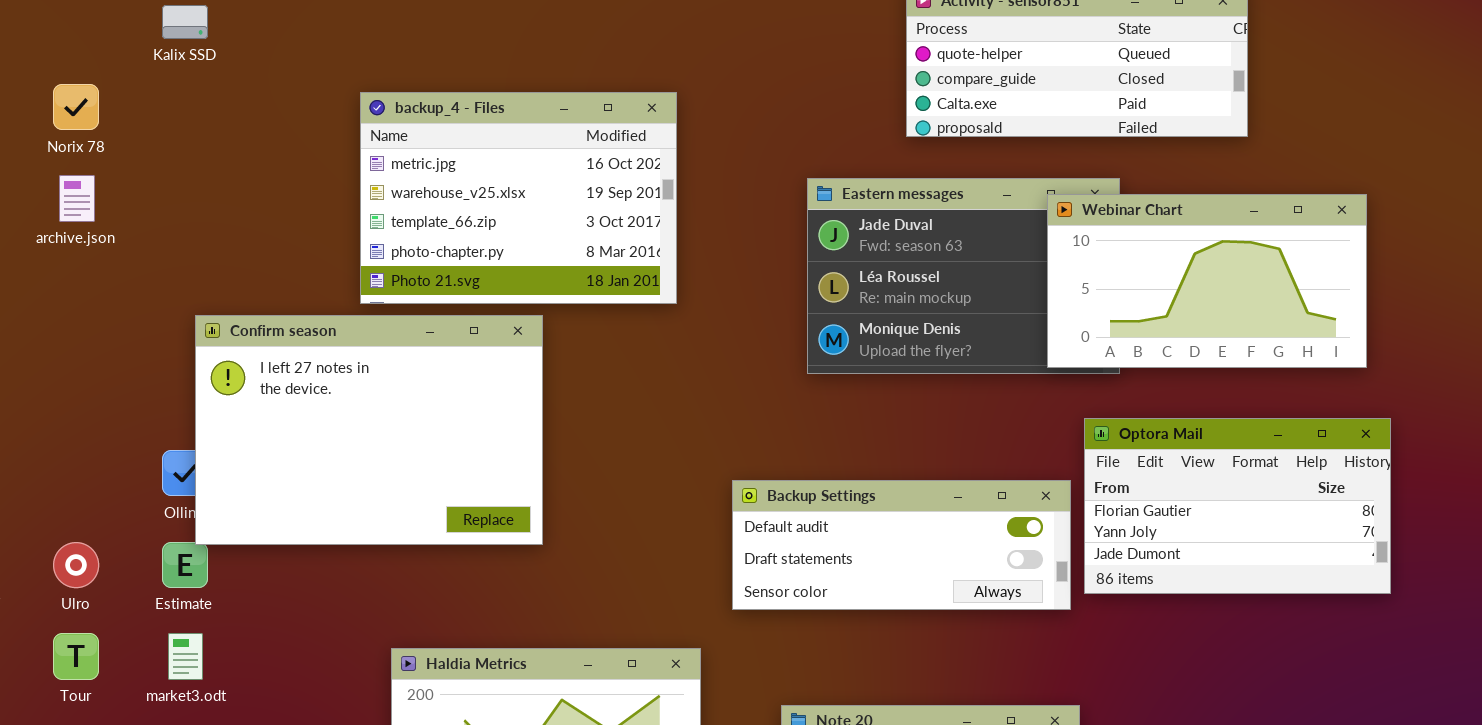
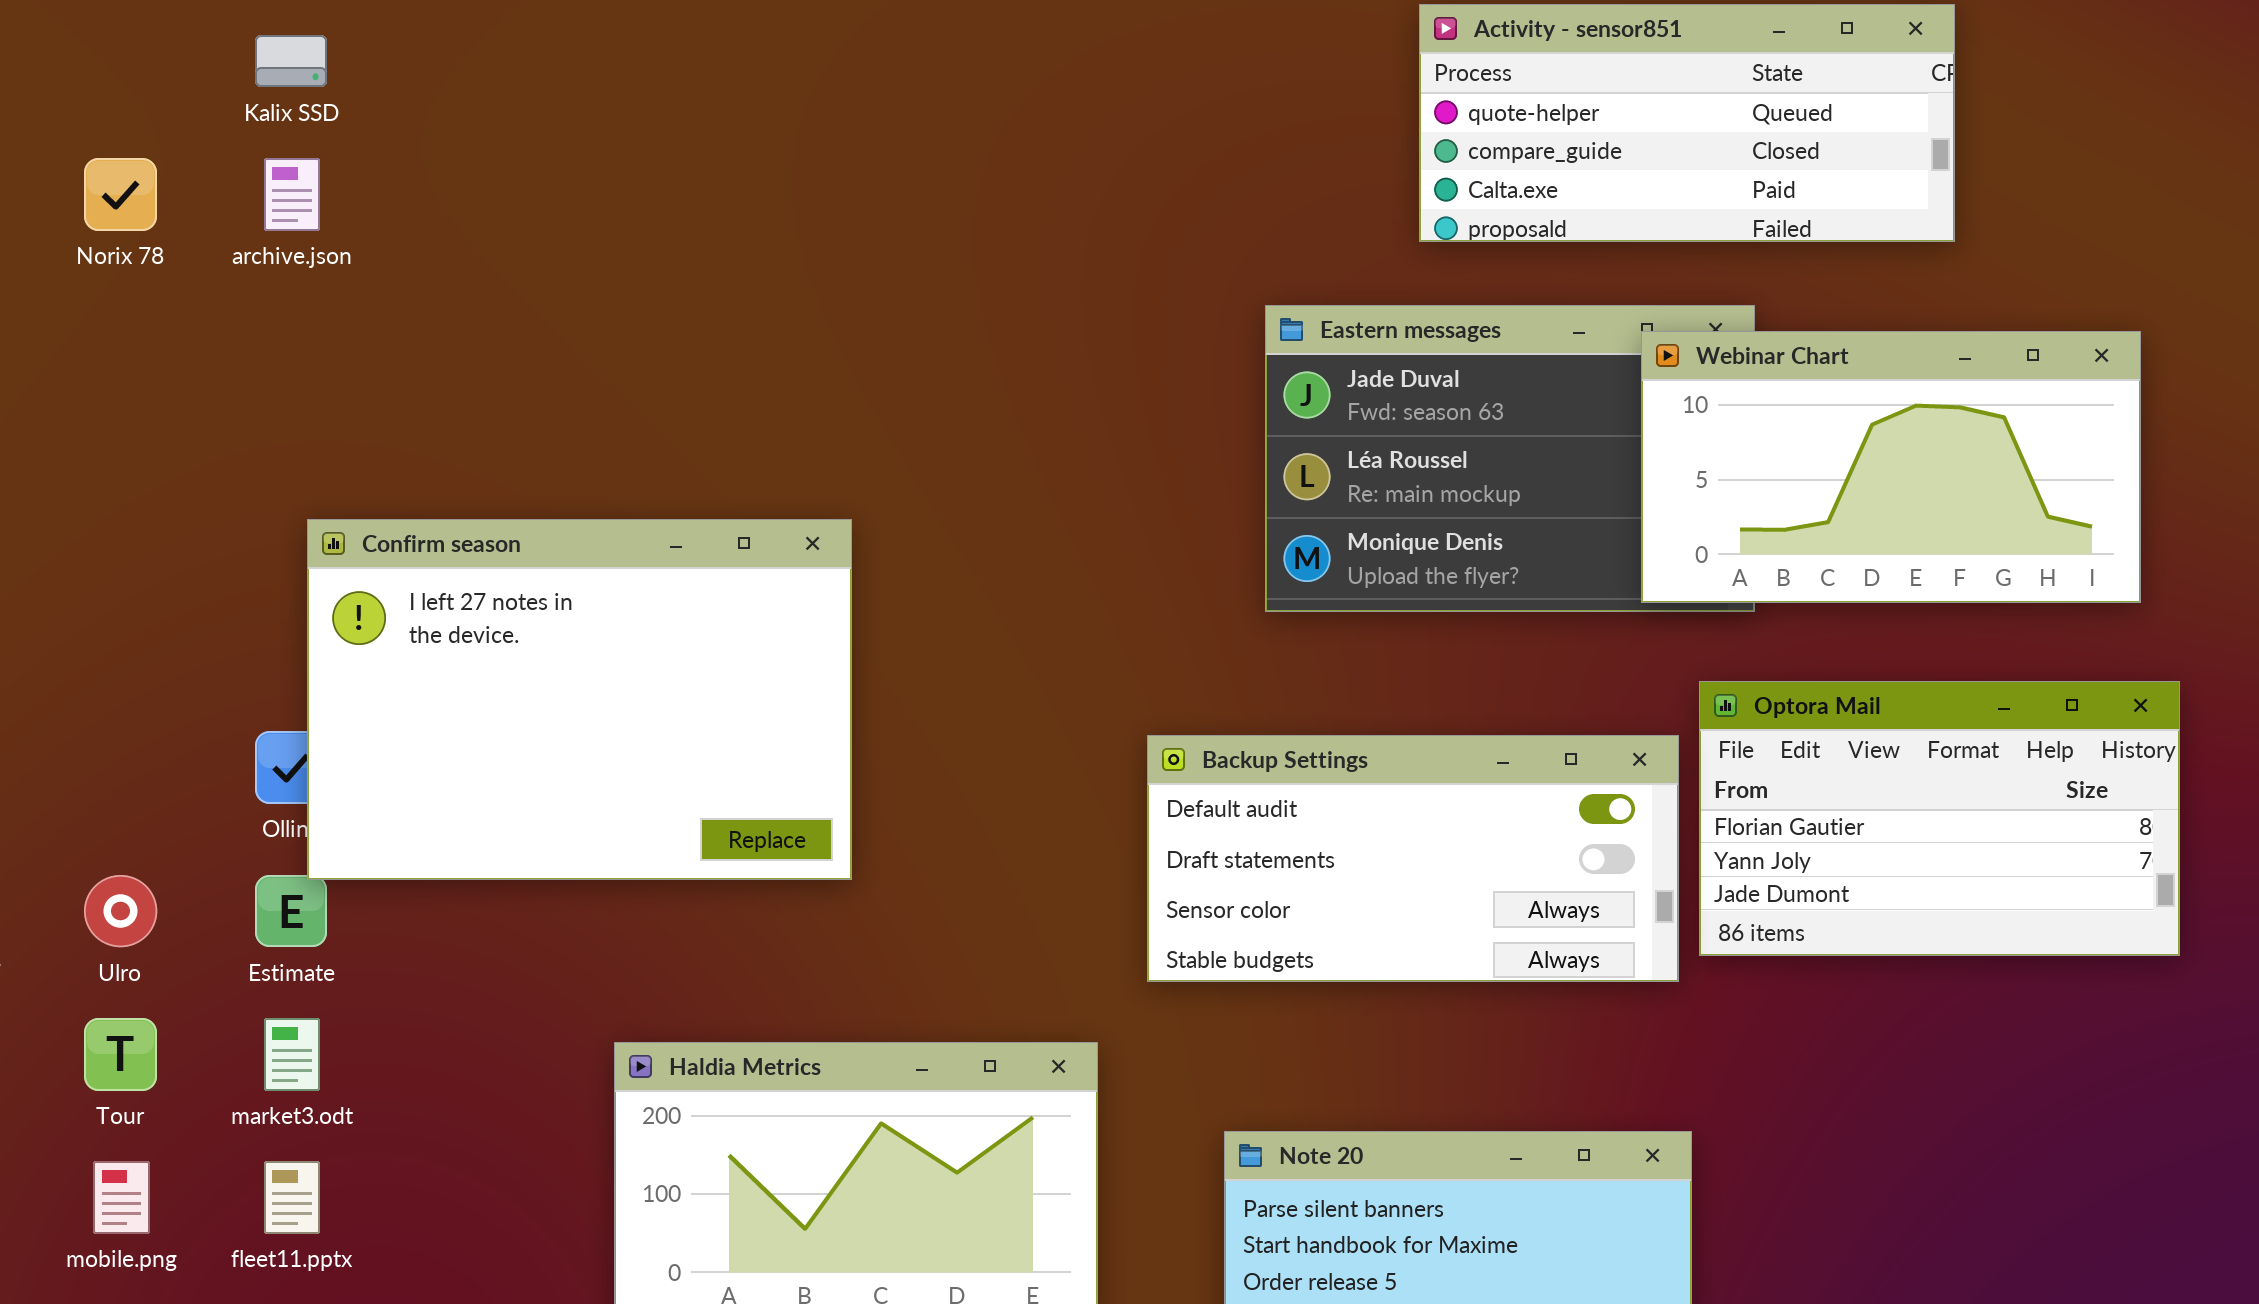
backup_4 - Files: [360,92,677,304] -> none, closed
archive.json: [59,175,95,222] -> [264,158,320,231], moved
Backup Settings: [732,480,1071,610] -> [1147,735,1679,982], resized

